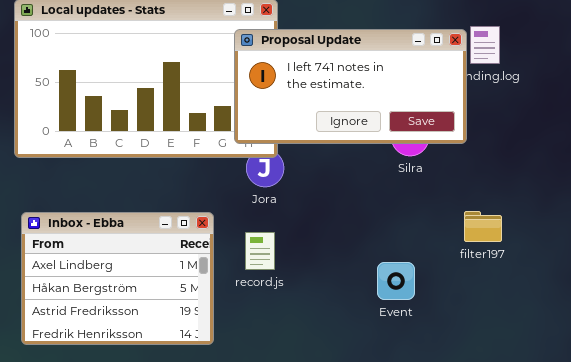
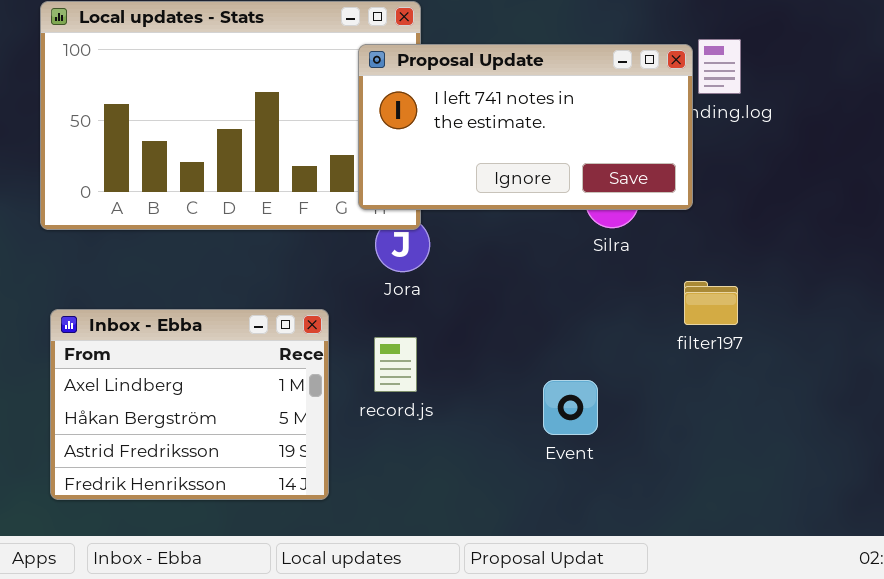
filter197: [464,211,502,242] -> [684,281,738,325], moved
Event: [377,262,415,300] -> [543,380,598,435], moved

